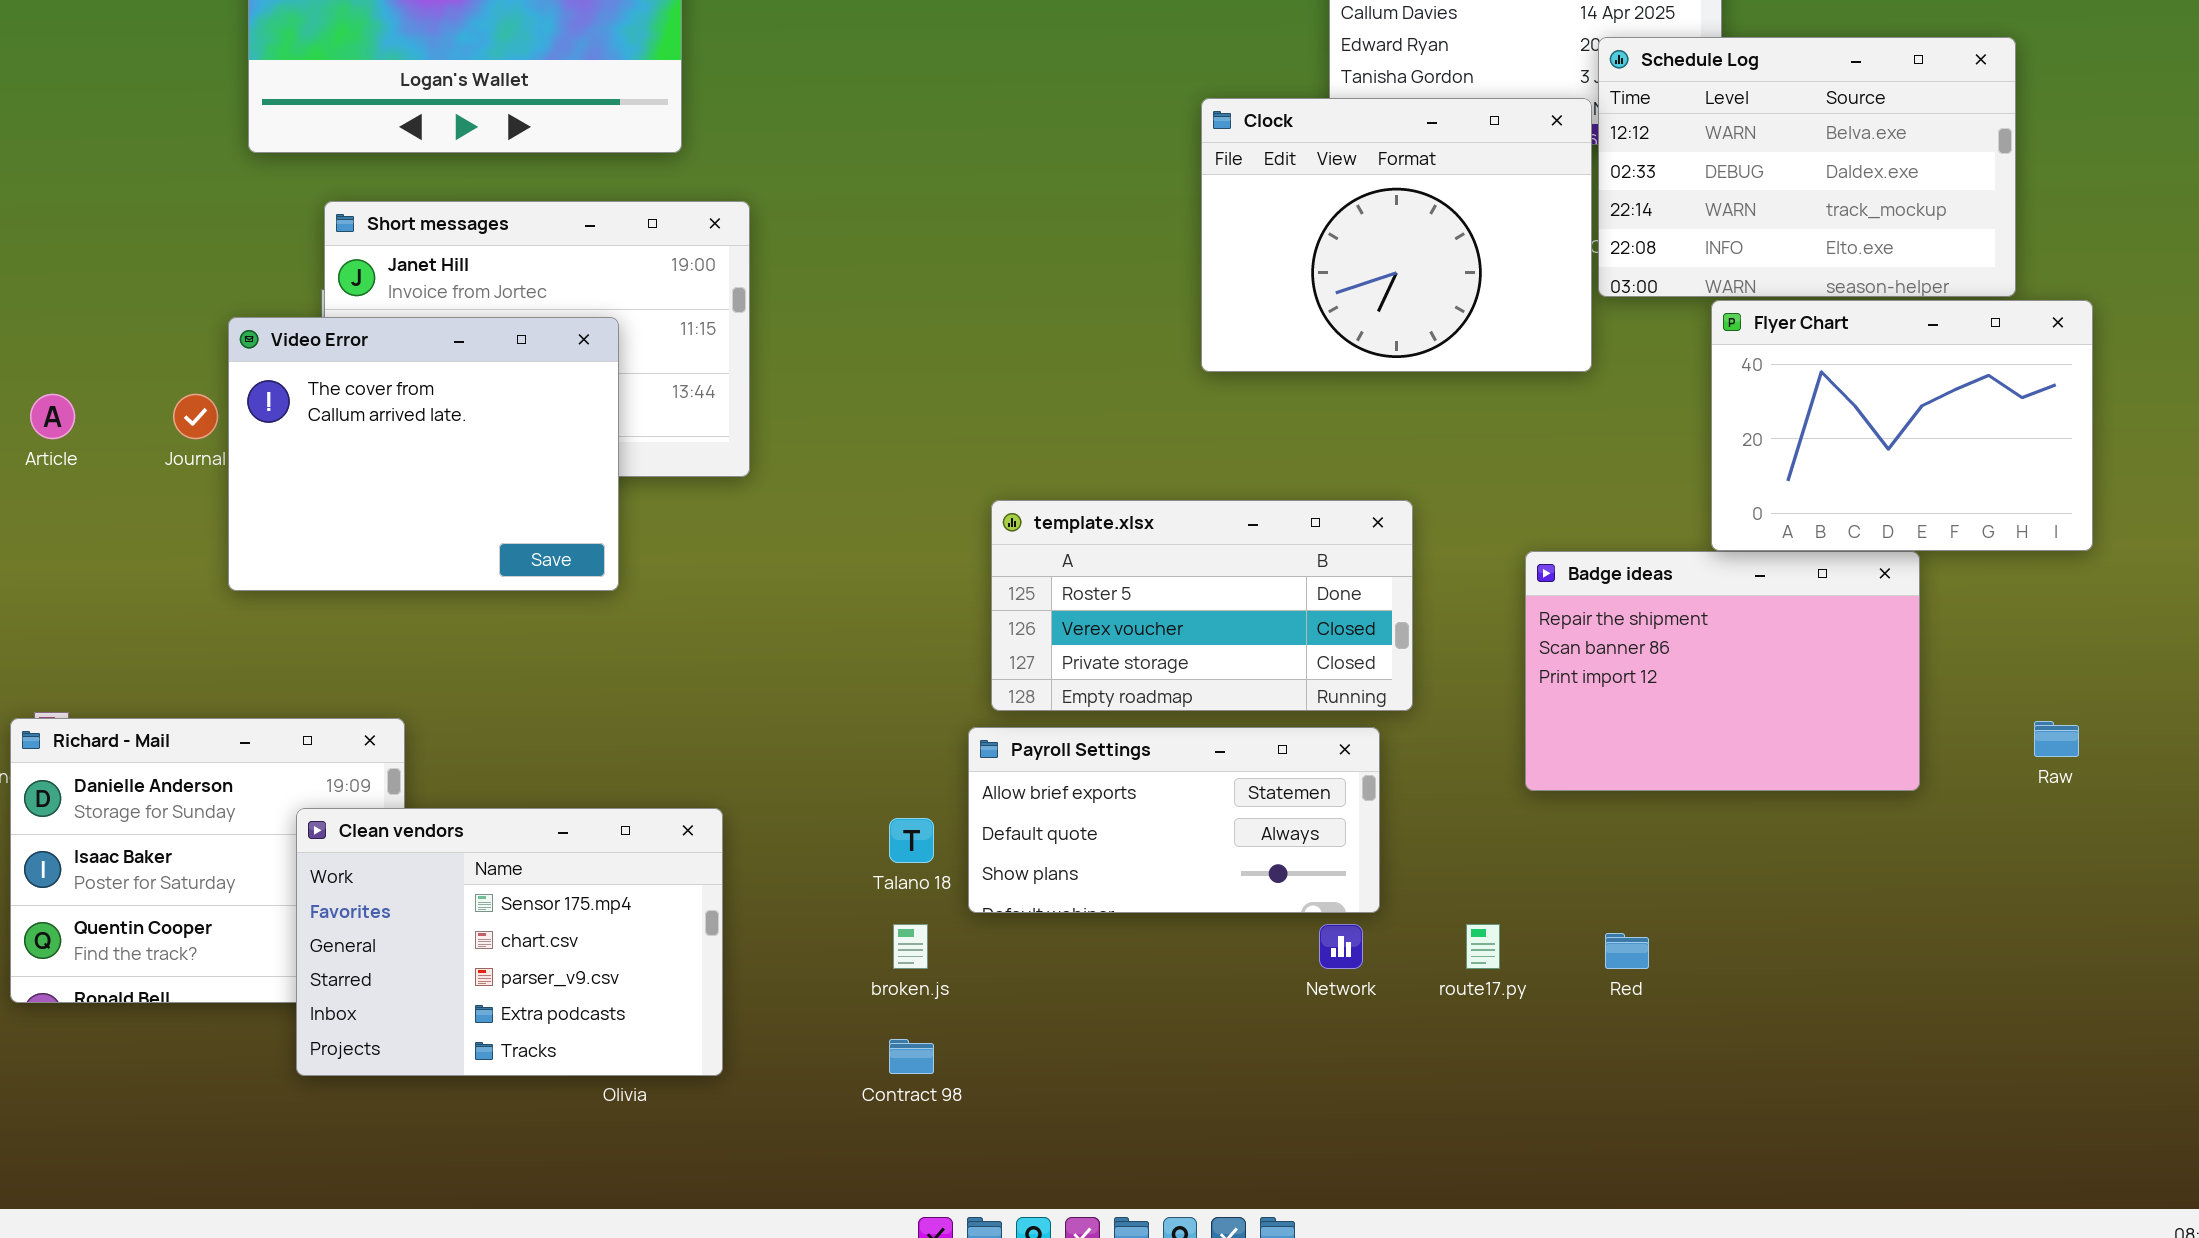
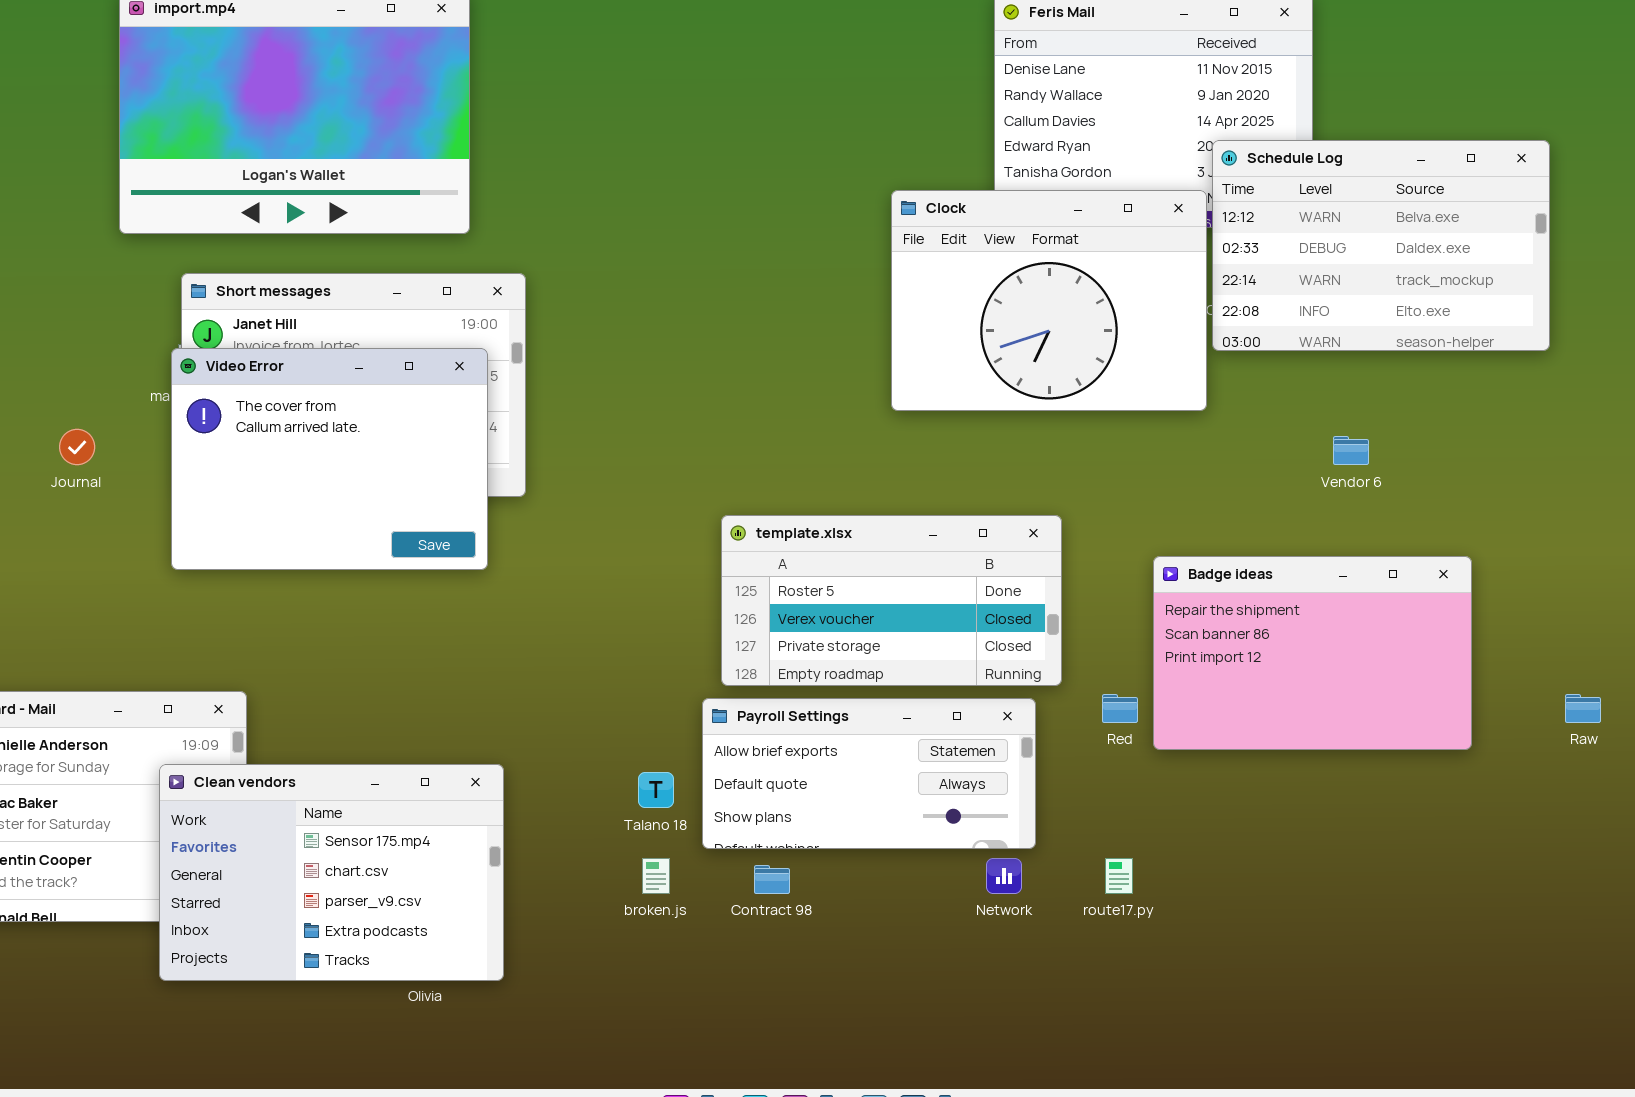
Flyer Chart: [1711,300,2093,551] -> none, closed
Video Error: [228,317,619,591] -> [171,348,488,570], moved
Red: [1605,933,1649,969] -> [1102,694,1138,723], moved
Contract 98: [889,1039,934,1074] -> [754,865,790,894], moved

